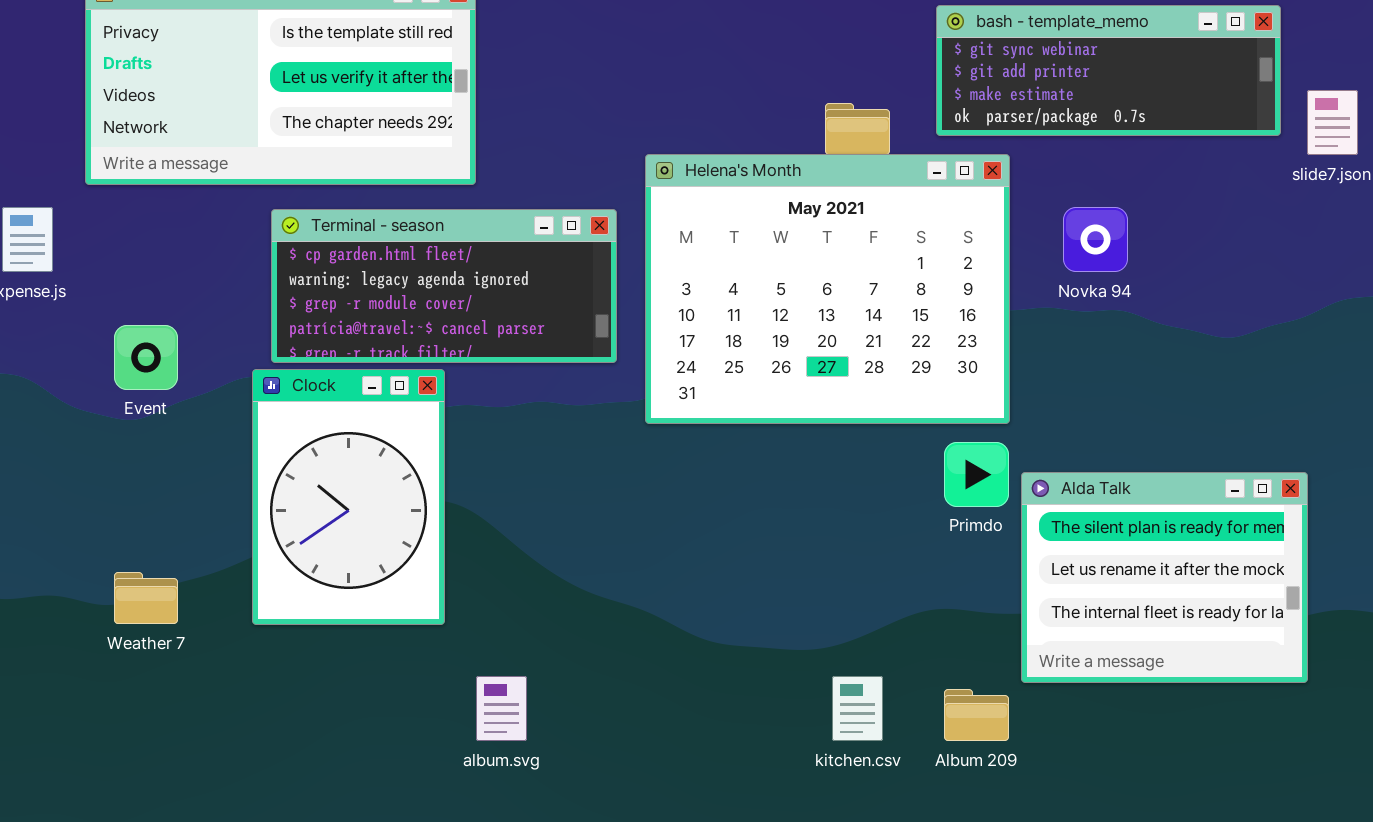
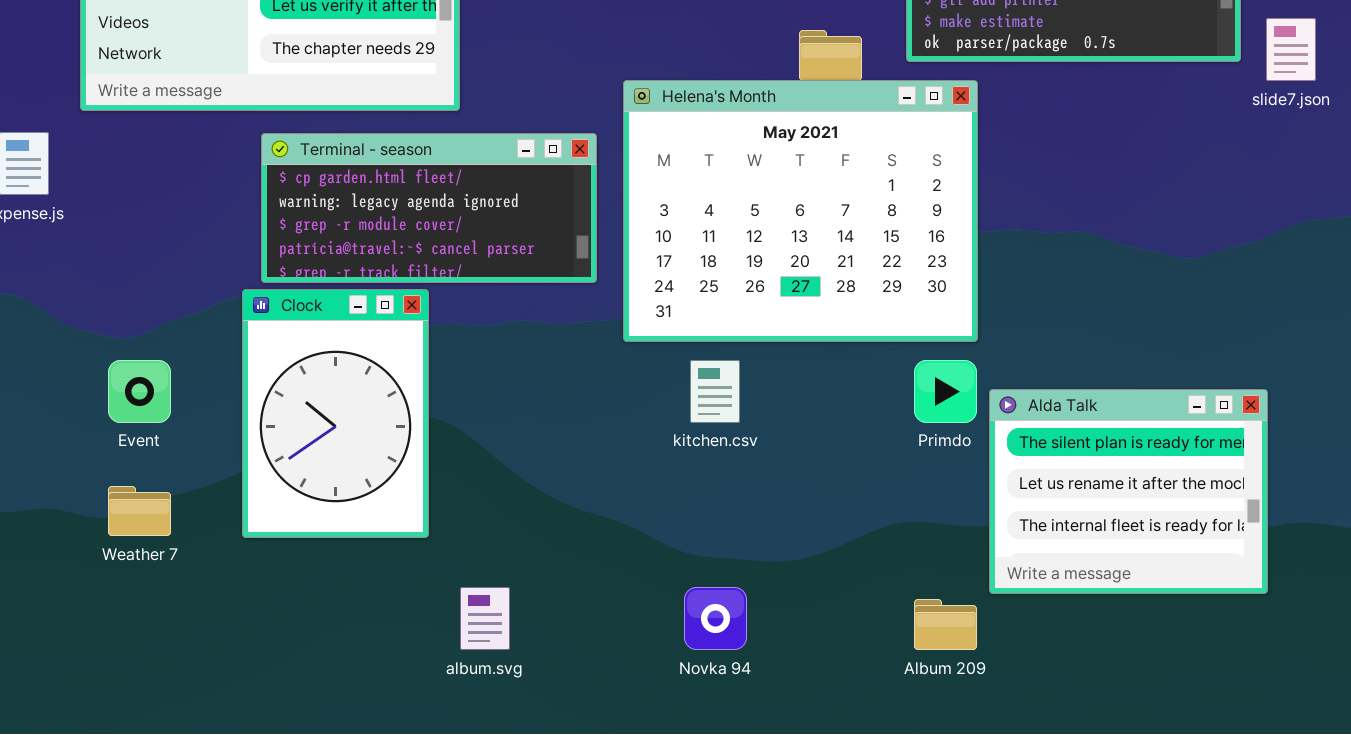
Novka 94: [1063,207,1128,272] -> [684,587,747,650], moved
Event: [114,325,178,390] -> [108,360,171,423], moved
kitchen.csv: [832,676,883,741] -> [690,360,740,423], moved

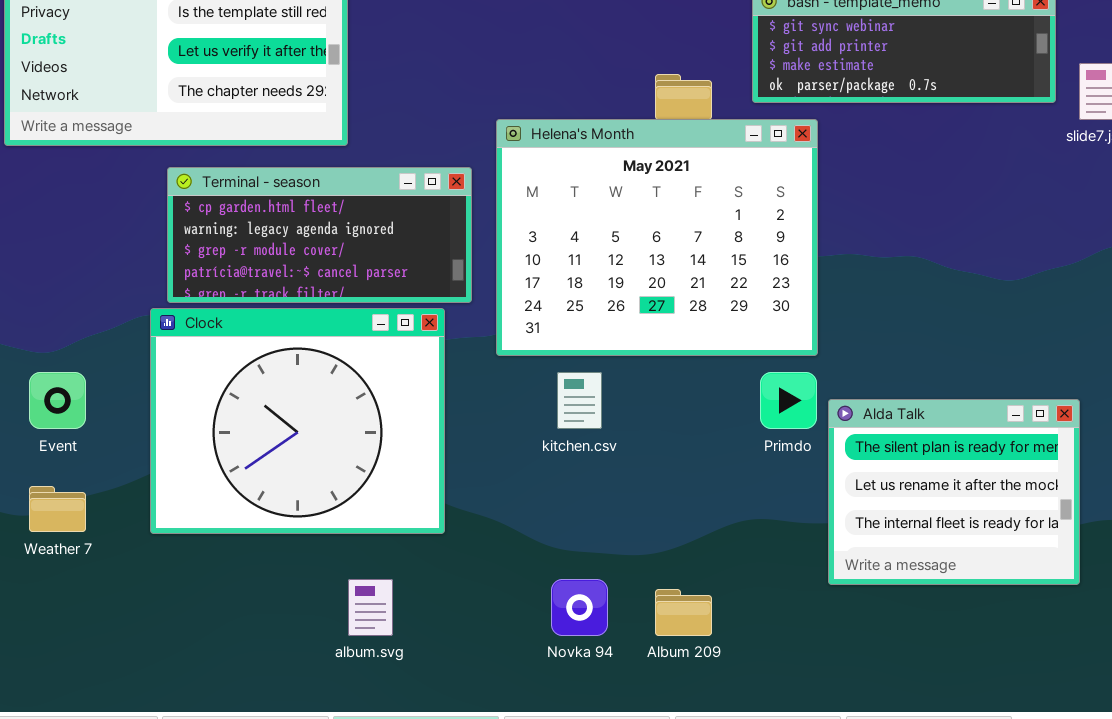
Clock: [242,289,429,538] -> [150,308,445,534], resized
Album 209: [914,599,977,650] -> [655,589,712,636], moved

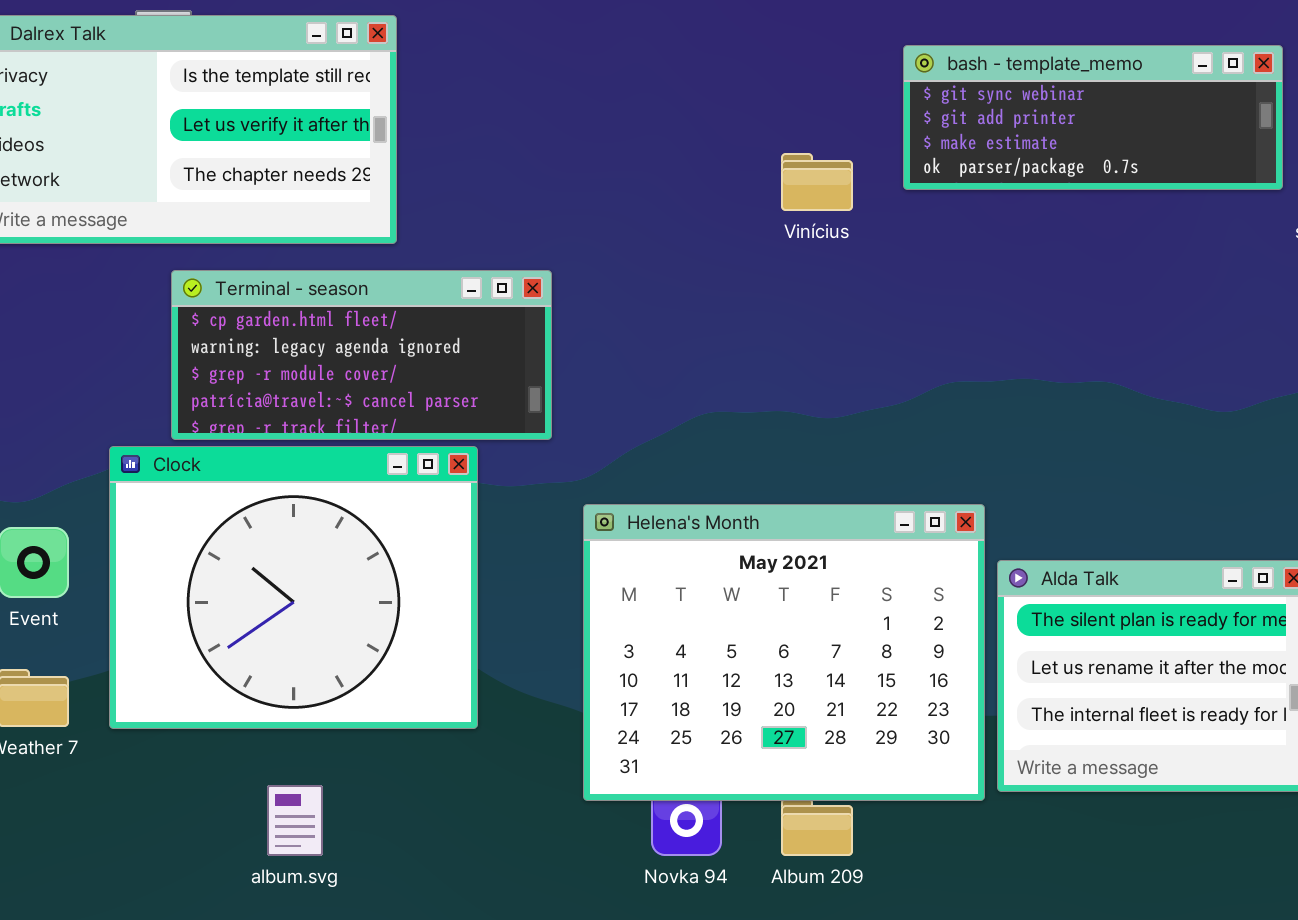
Helena's Month: [496,119,818,356] -> [583,504,985,801], moved
Clock: [150,308,445,534] -> [109,446,478,729], moved
album.svg: [348,579,393,636] -> [267,785,323,856], moved

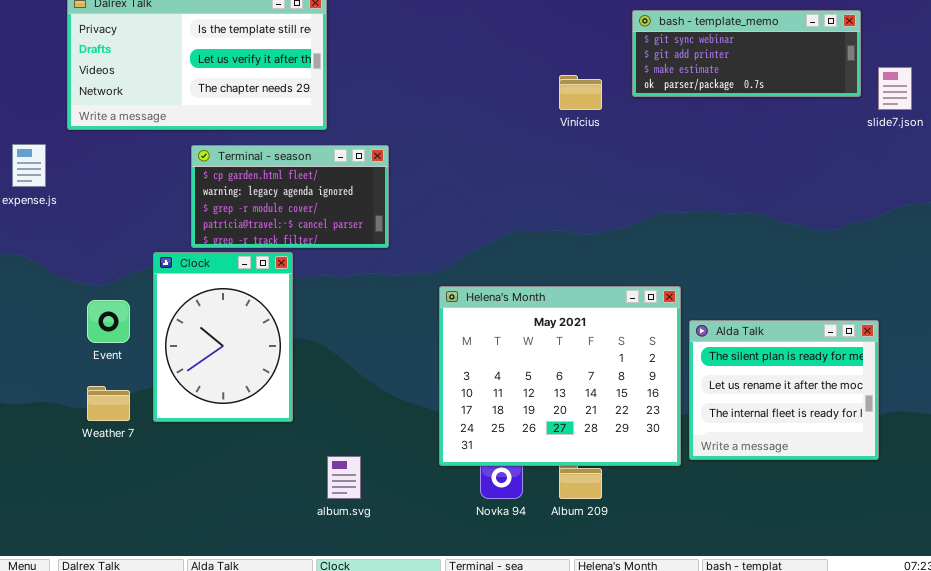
Terminal - season: [171,270,552,440] -> [191,145,389,248], resized
Clock: [109,446,478,729] -> [153,252,293,422], resized
album.svg: [267,785,323,856] -> [327,456,361,499], moved

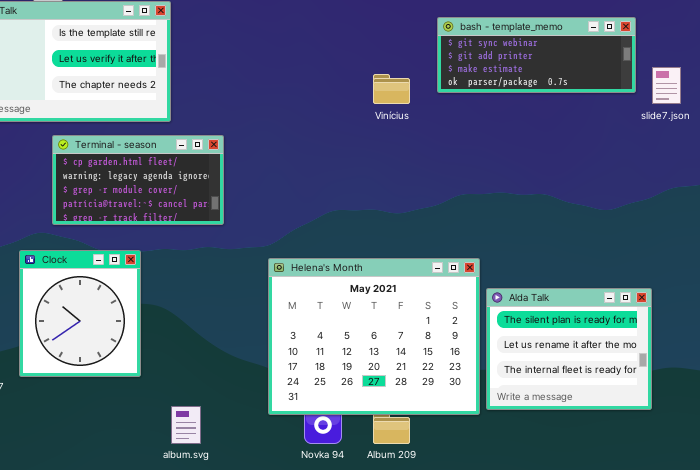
Clock: [153,252,293,422] -> [19,250,141,377], resized

